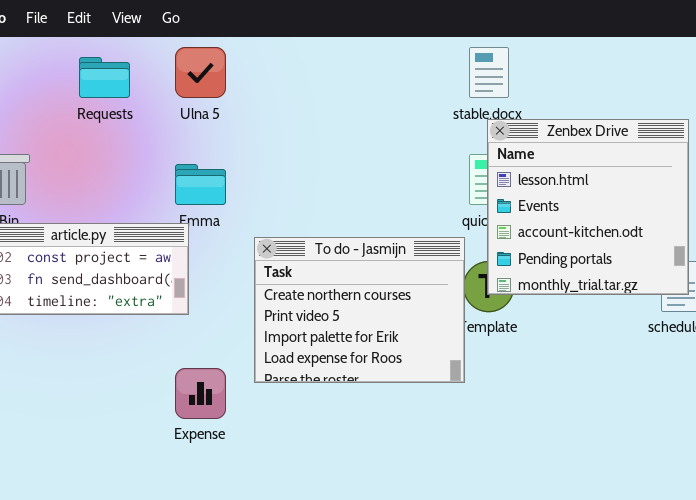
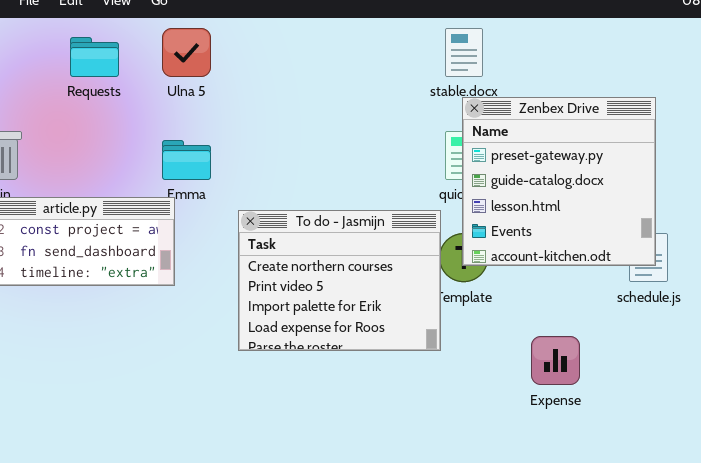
Zenbex Drive: [487,119,689,295] -> [462,97,656,266], scrolled up 2 rows
Expense: [175,368,226,419] -> [531,336,580,385], moved

